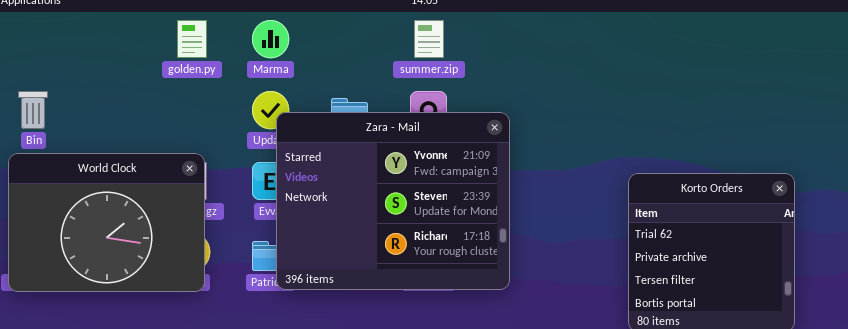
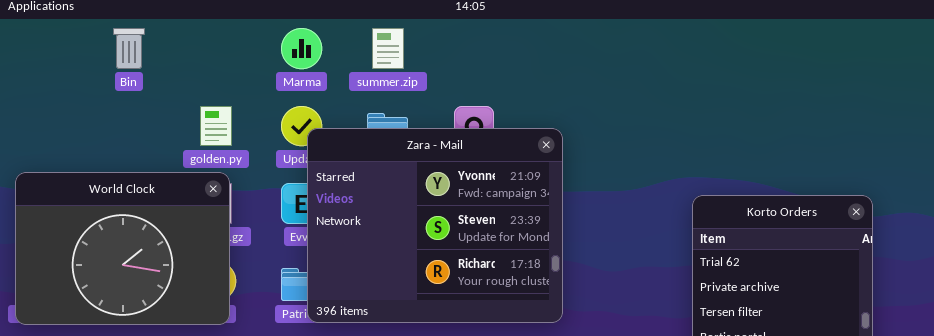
golden.py: [177,20,207,58] -> [200,106,232,146], moved
summer.zip: [414,20,444,58] -> [372,28,404,69], moved
Bin: [18,91,48,129] -> [113,28,145,69], moved

